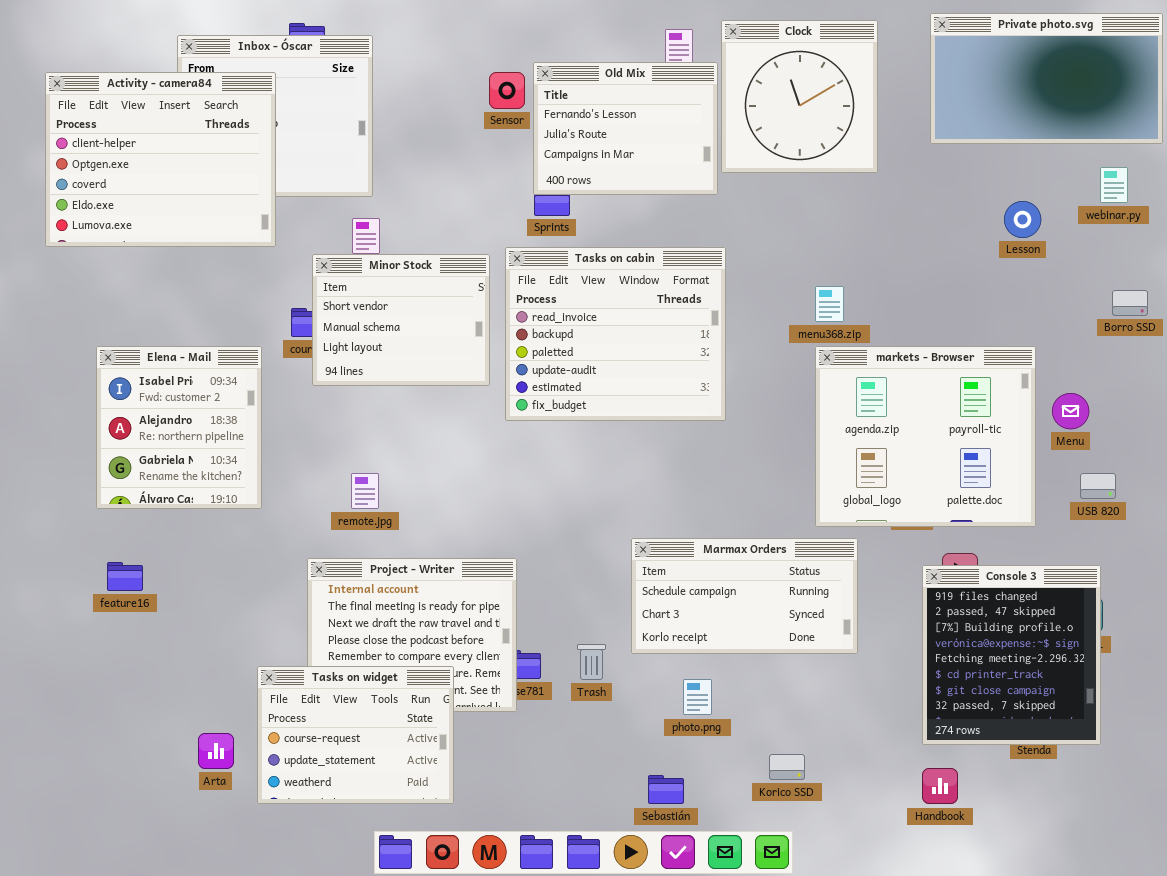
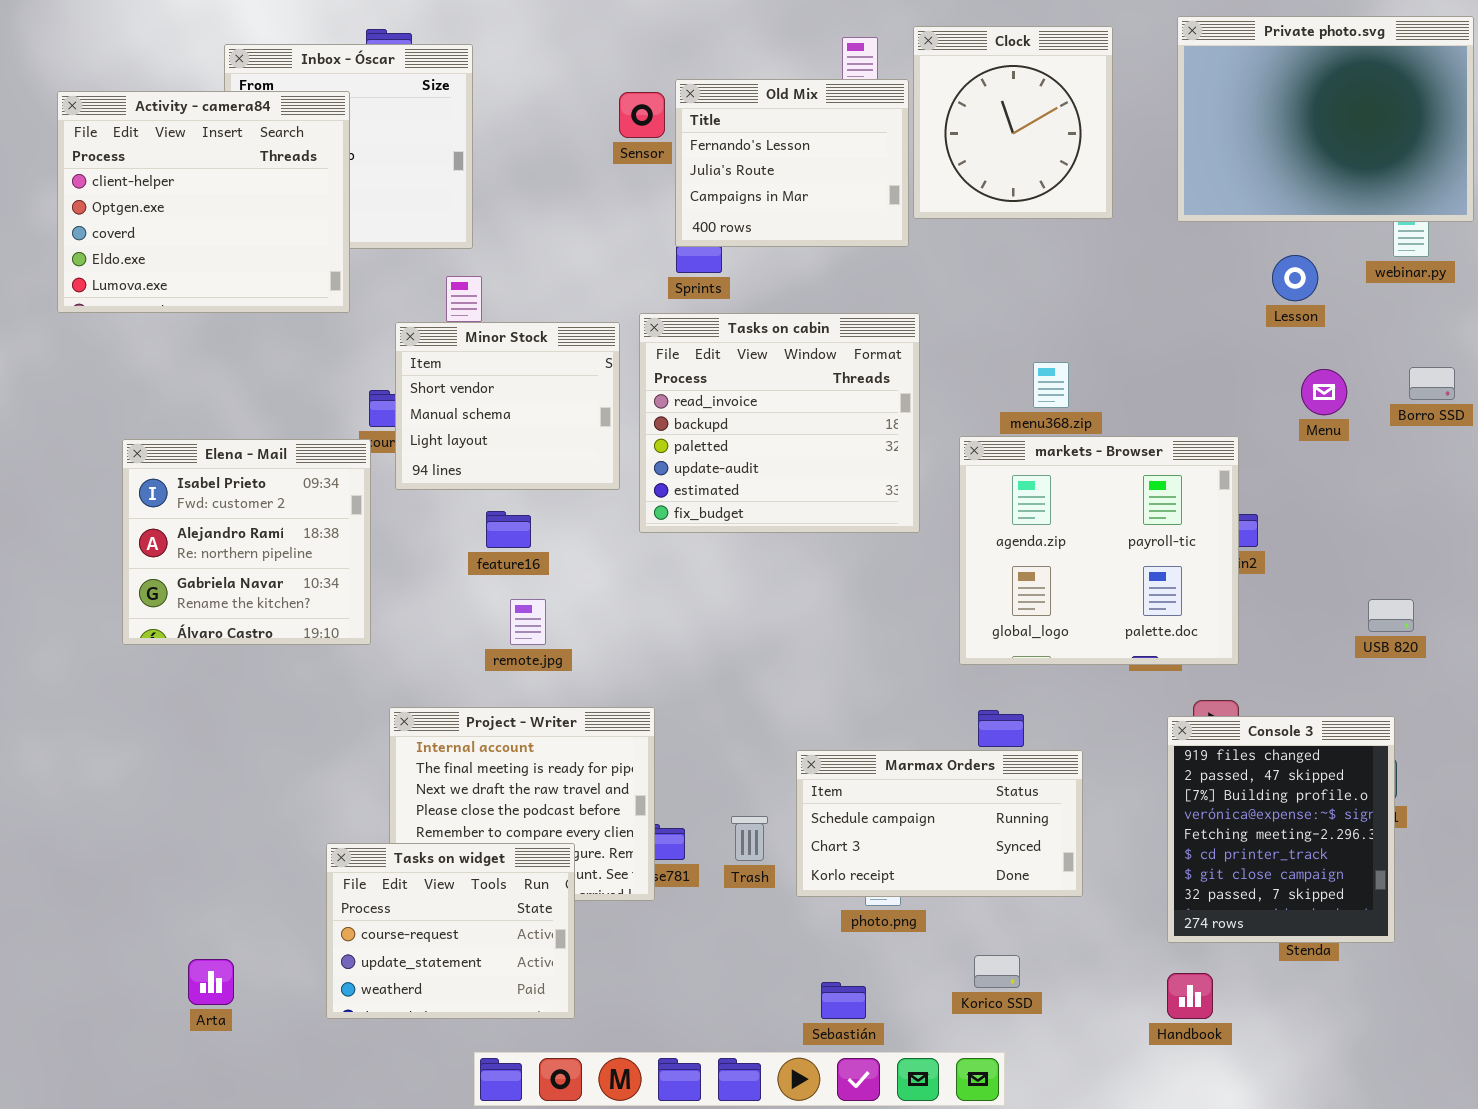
Private photo.svg: [930,13,1163,144] -> [1177,16,1474,222], resized
Elena - Mail: [96,346,262,509] -> [122,439,371,645], resized
markets - Browser: [815,346,1036,527] -> [959,436,1239,665], moved
Menu: [1052,393,1089,429] -> [1301,369,1347,415], moved
remote.jpg: [351,473,379,509] -> [510,599,546,645], moved
Marmax Orders: [631,538,858,654] -> [796,750,1083,897], moved
feature16: [107,562,143,591] -> [486,511,531,548], moved
Arta: [198,733,234,769] -> [188,959,234,1005], moved

